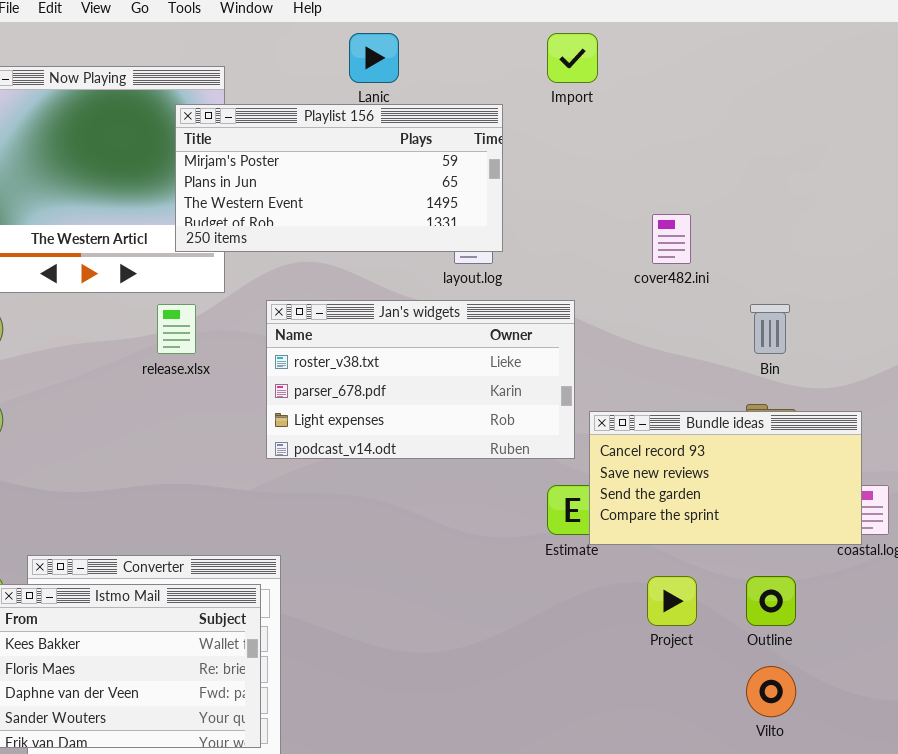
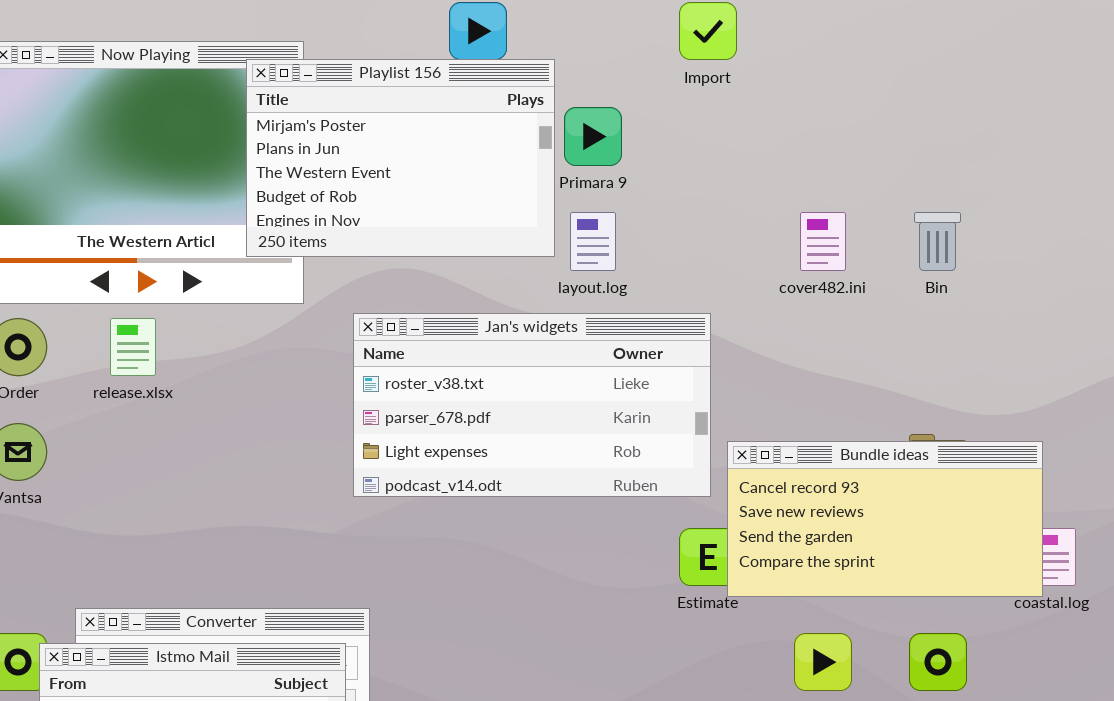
Playlist 156: [175,104,503,252] -> [246,59,555,257], resized
release.xlsx: [157,304,196,354] -> [110,318,156,376], moved
Bin: [750,304,790,354] -> [914,212,961,271], moved

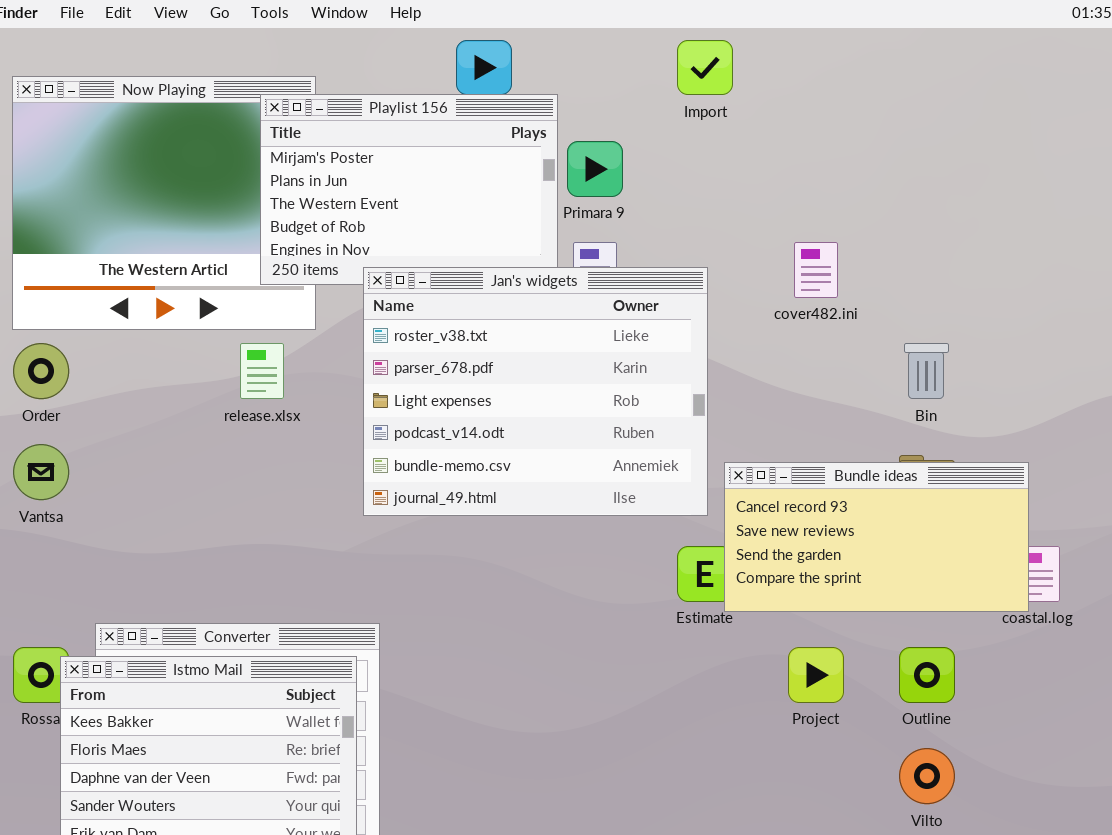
Bin: [914,212,961,271] -> [904,343,949,399], moved
Jan's widgets: [353,313,711,497] -> [363,267,708,516], resized
release.xlsx: [110,318,156,376] -> [240,343,284,399], moved

